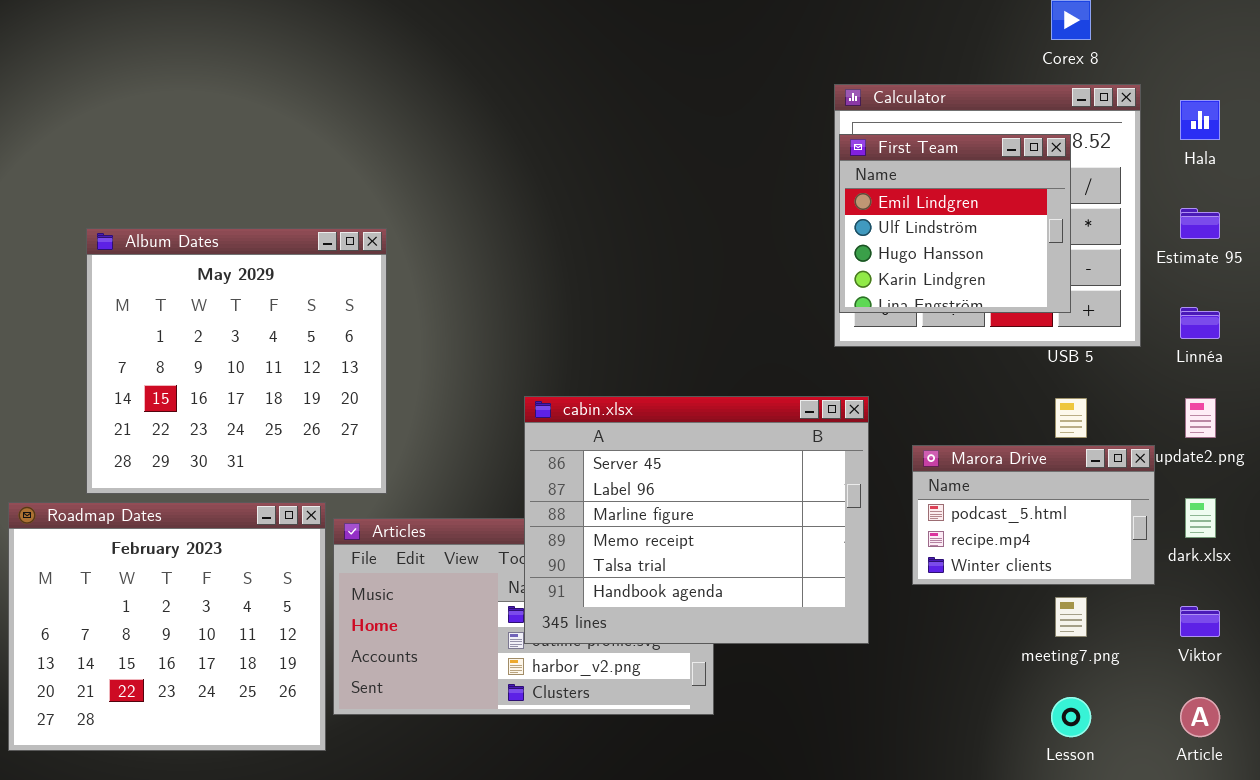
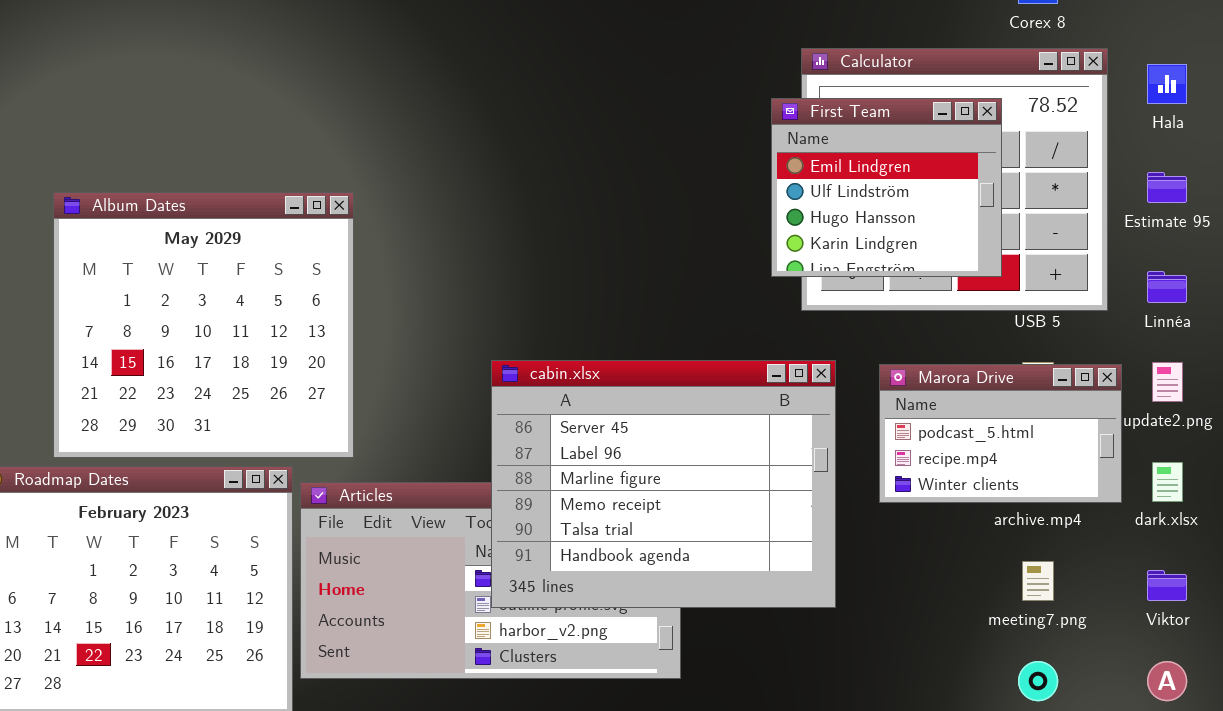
First Team: [839,134,1071,313] -> [771,98,1002,277], moved
Marora Drive: [912,445,1155,585] -> [879,364,1122,503], moved

